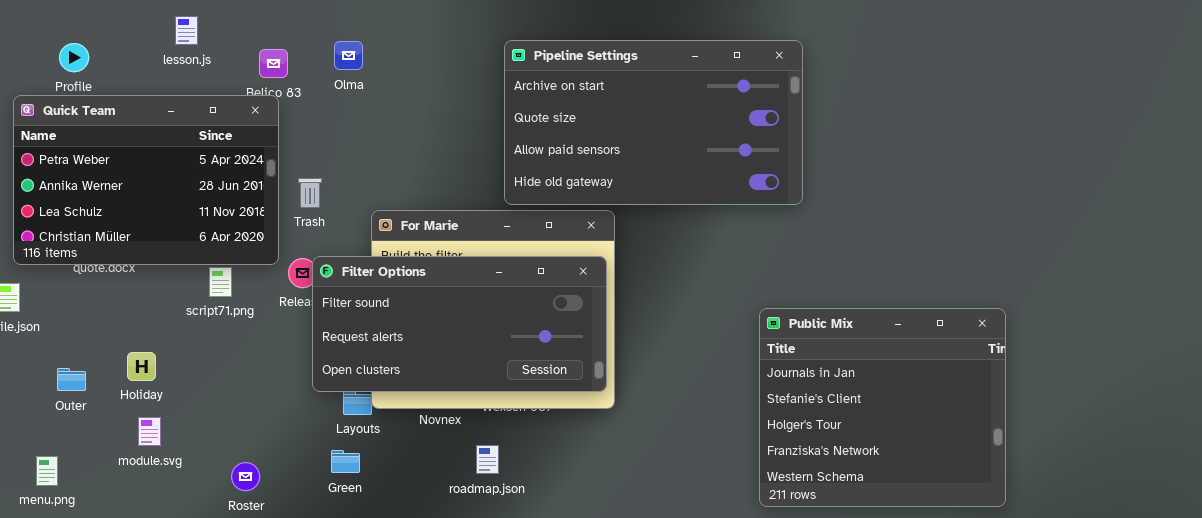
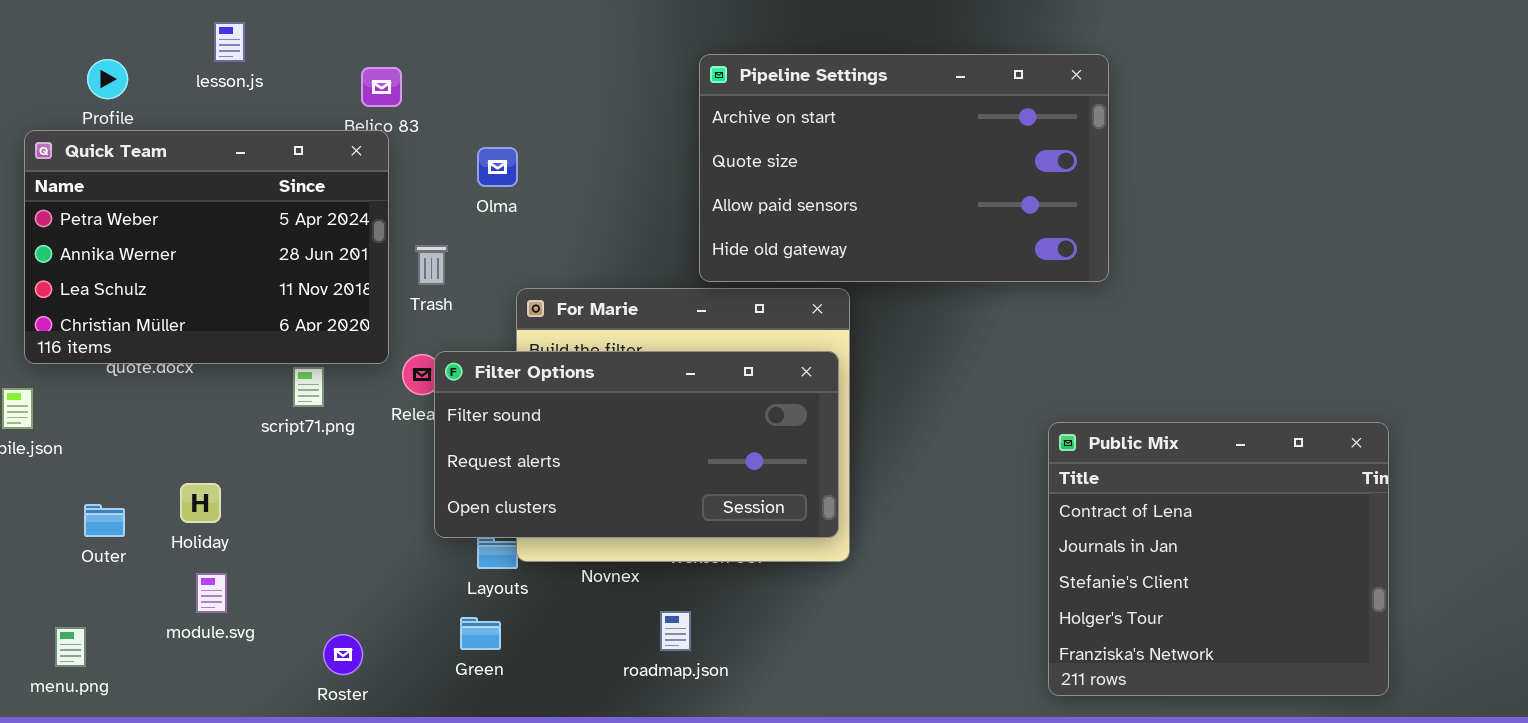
lesson.js: [175,16,198,45] -> [214,22,245,62], moved
Olma: [334,41,363,70] -> [477,147,518,187], moved
Public Mix: [759,308,1006,507] -> [1048,422,1389,696], scrolled up 1 row

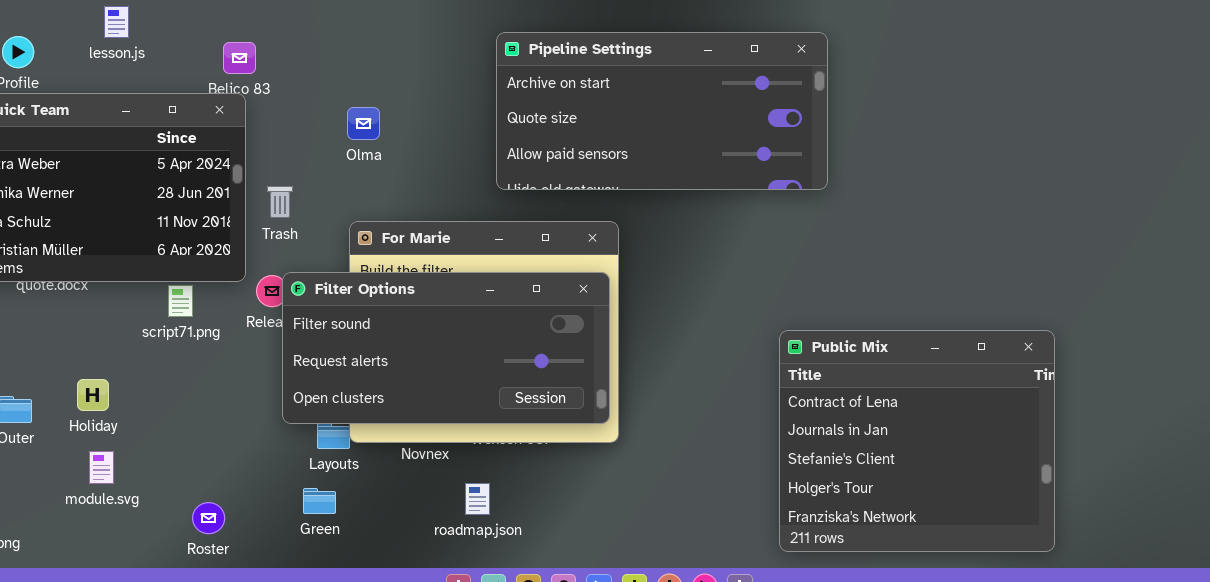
Pipeline Settings: [699,54,1109,282] -> [496,32,828,190], resized
Olma: [477,147,518,187] -> [347,107,380,140], moved

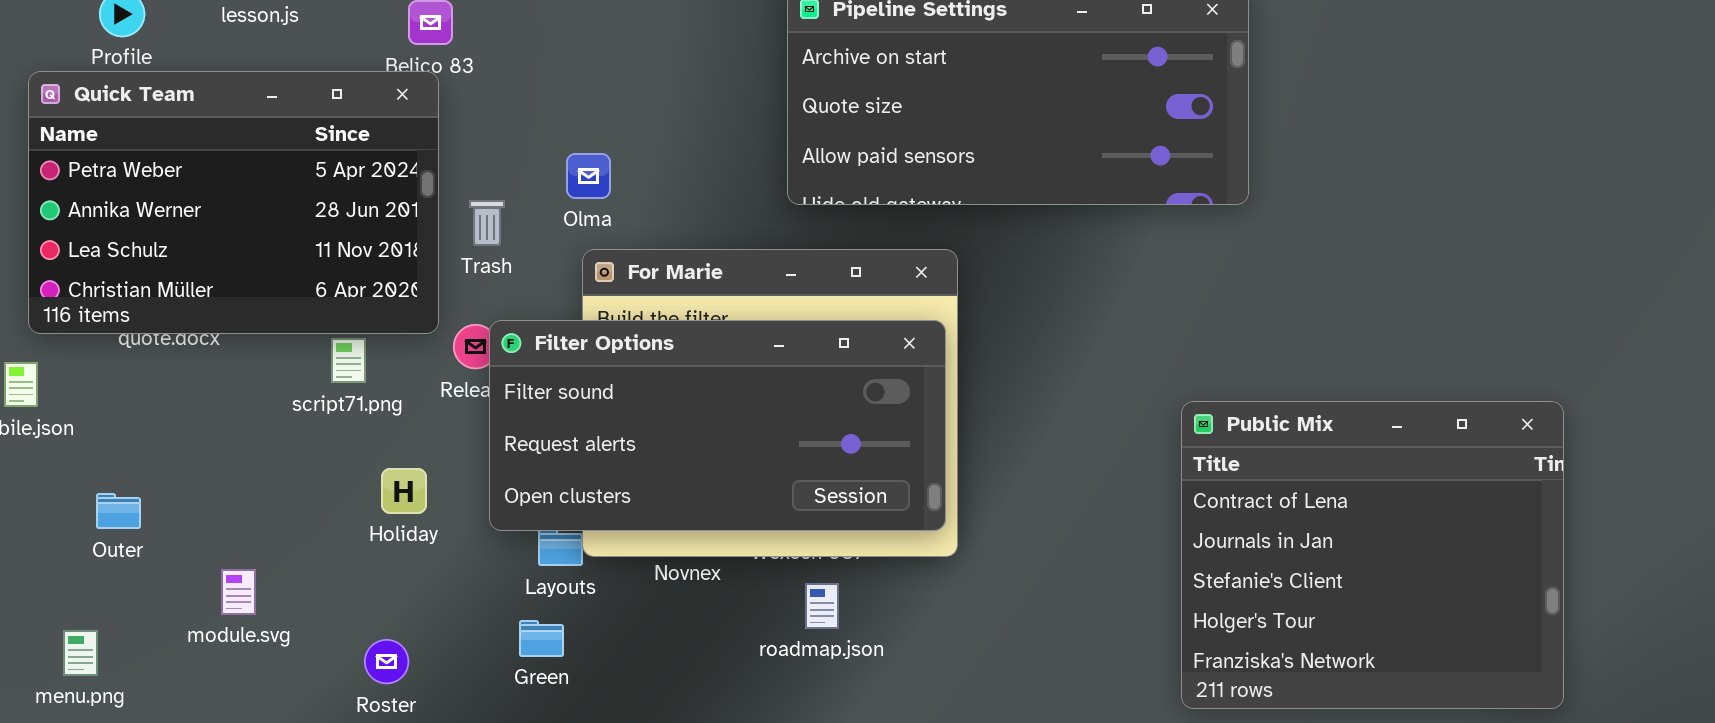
Olma: [347,107,380,140] -> [566,153,611,199], moved
Holiday: [77,379,109,411] -> [381,468,427,514], moved
roadmap.json: [465,483,490,515] -> [805,583,839,629], moved

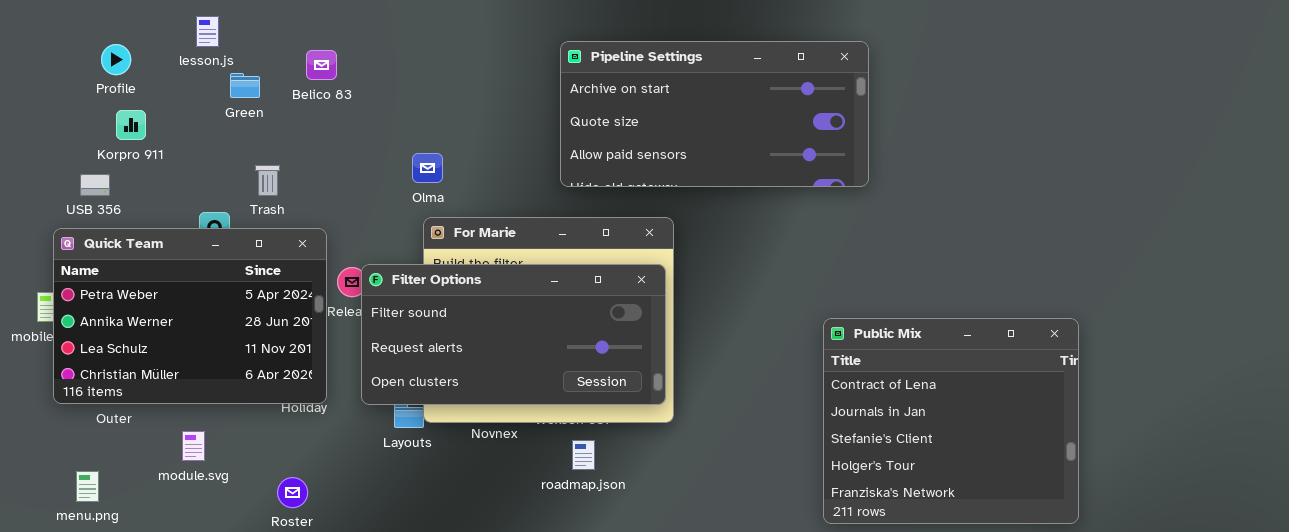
Quick Team: [28,71,439,334] -> [53,228,327,404], moved
Trash: [469,200,505,246] -> [255,165,280,196], moved
Green: [519,620,564,657] -> [230,73,260,98], moved

